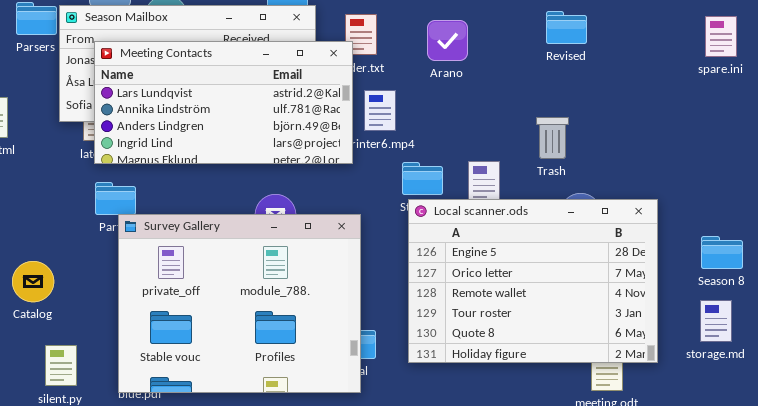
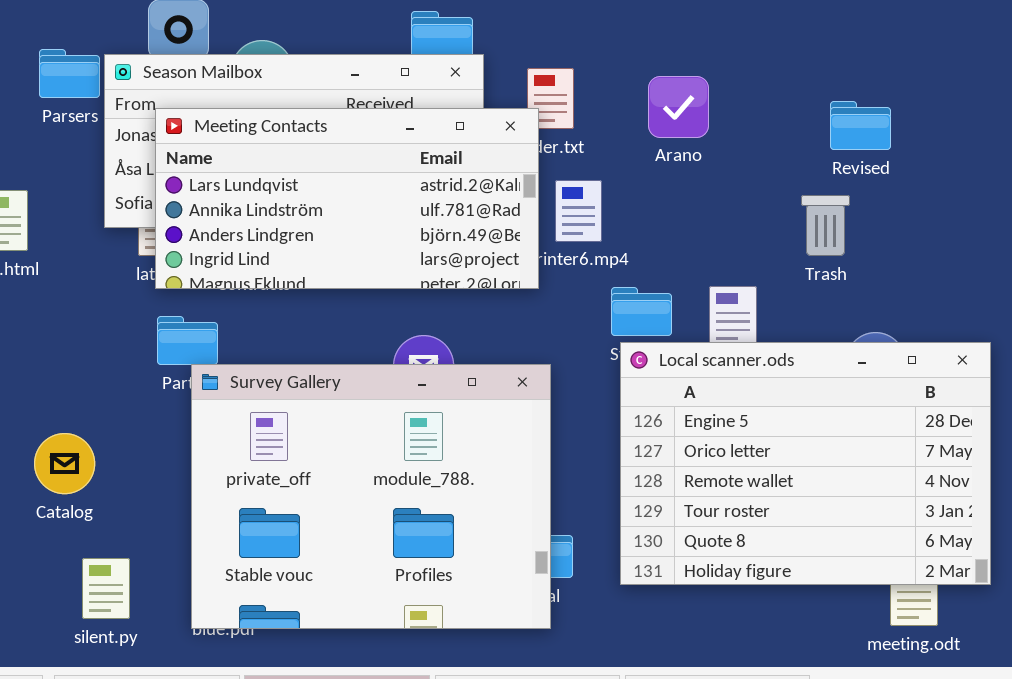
Revised: [546,11,587,44] -> [830,101,891,150], moved
Trash: [536,117,569,159] -> [801,195,850,256], moved

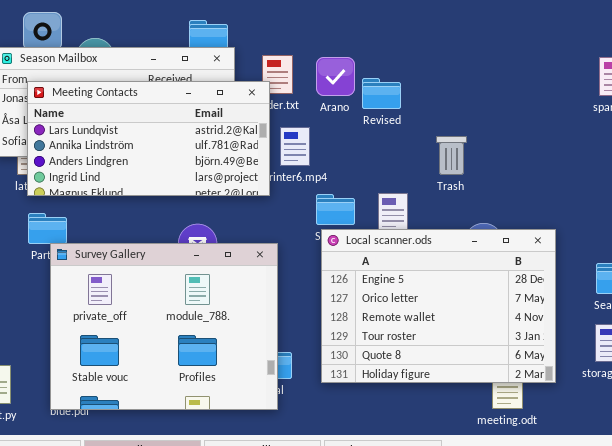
Arano: [648,76,709,138] -> [316,57,355,96], moved
Revised: [830,101,891,150] -> [362,78,401,109], moved

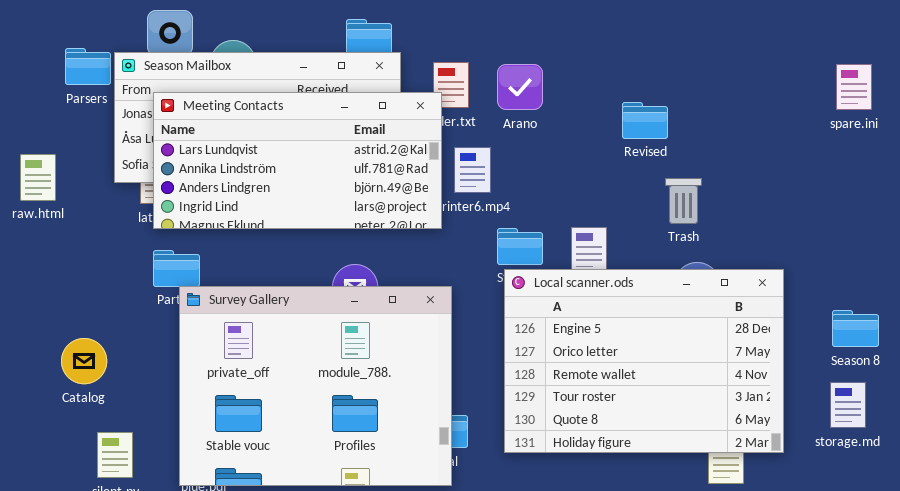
Revised: [362,78,401,109] -> [622,102,668,139], moved
Trash: [436,136,467,175] -> [665,178,702,224], moved

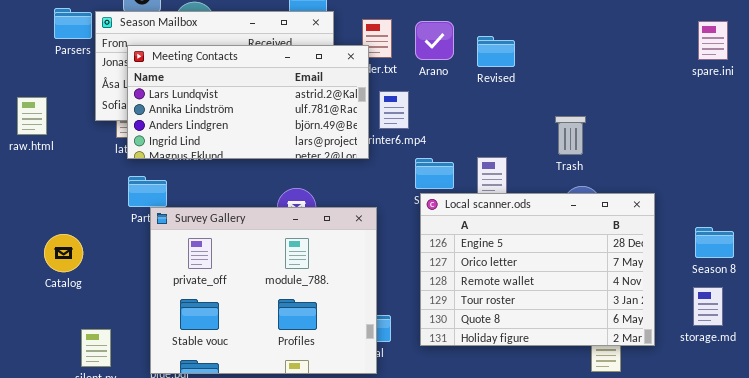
Revised: [622,102,668,139] -> [477,36,515,67], moved
Catalog: [61,338,107,384] -> [44,234,83,272], moved

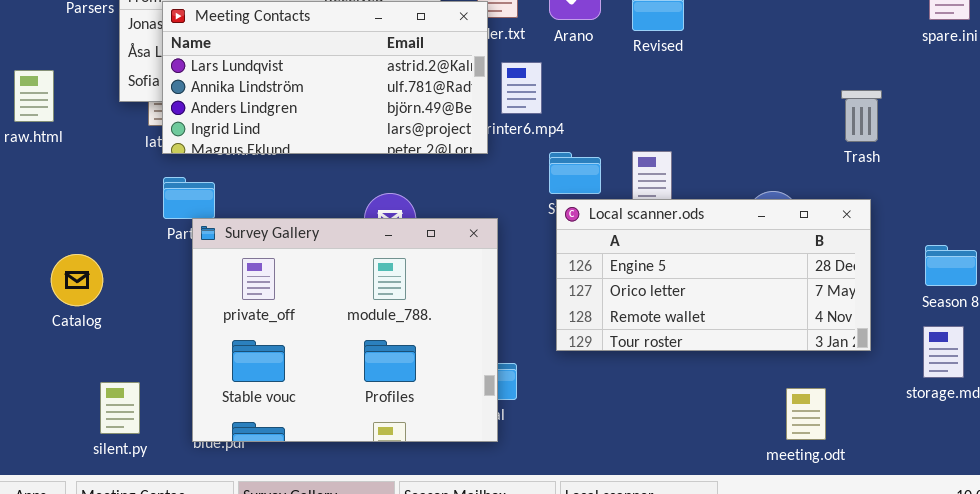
Trash: [555,116,586,155] -> [841,90,882,142], moved
Local scanner.ods: [420,193,655,346] -> [556,199,871,351], resized

